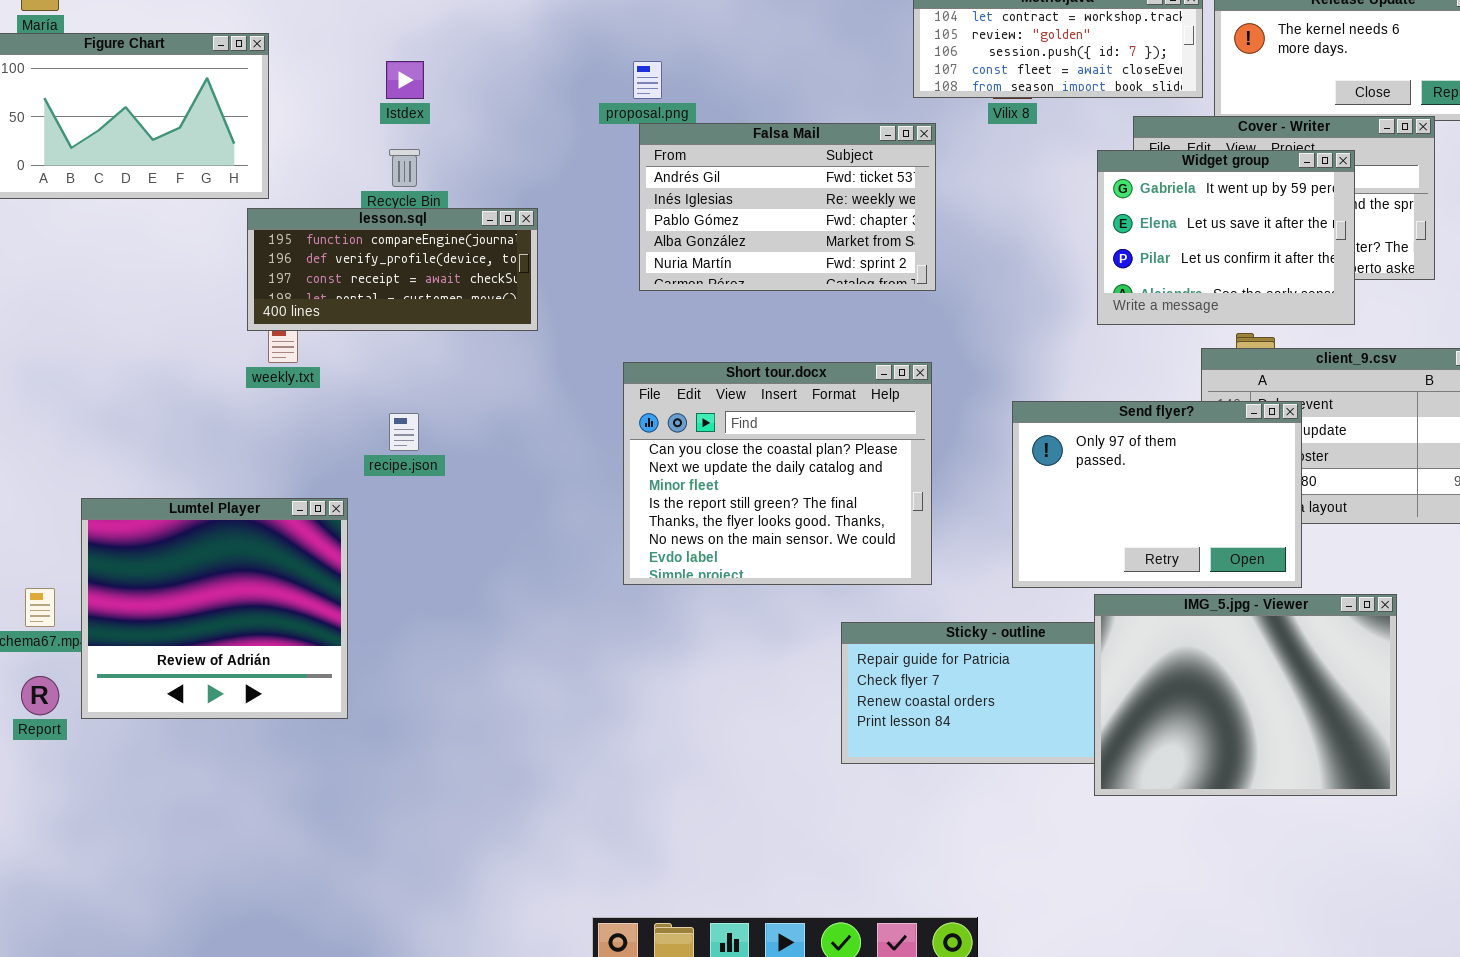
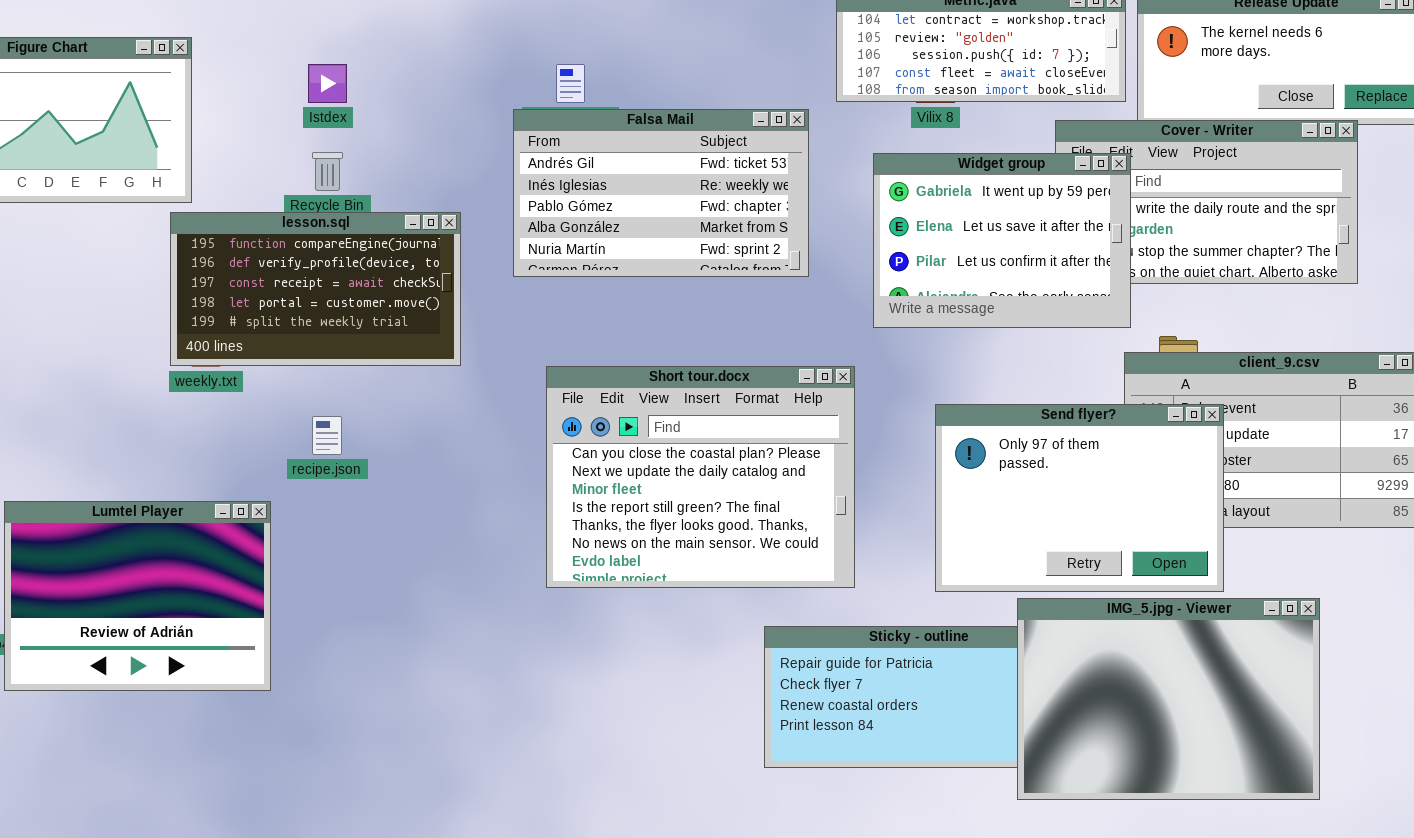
Falsa Mail: [639,123,936,291] -> [513,109,809,277], moved
Widget group: [1097,150,1355,325] -> [873,153,1131,328], moved
lesson.sql: [247,208,538,331] -> [170,212,461,366], resized
Lumtel Player: [81,498,348,719] -> [4,501,271,691], resized

